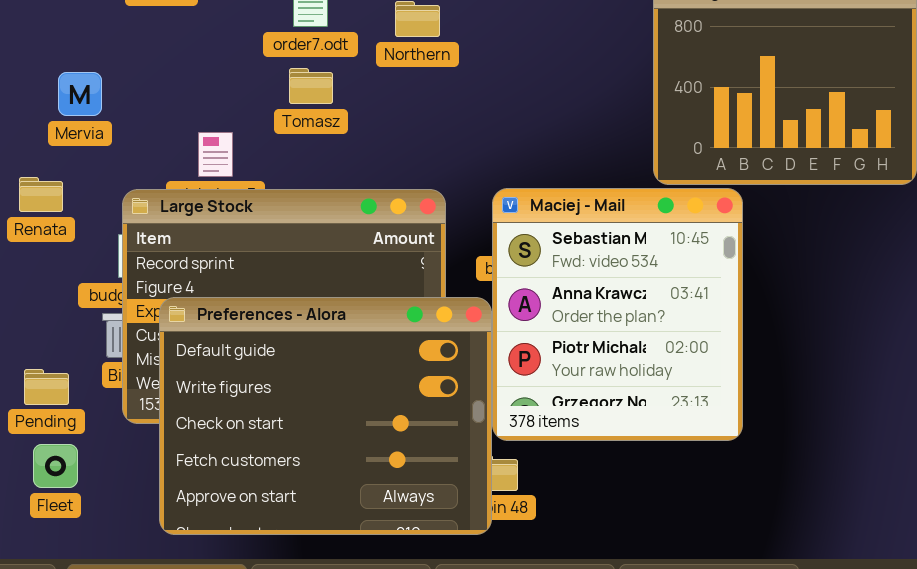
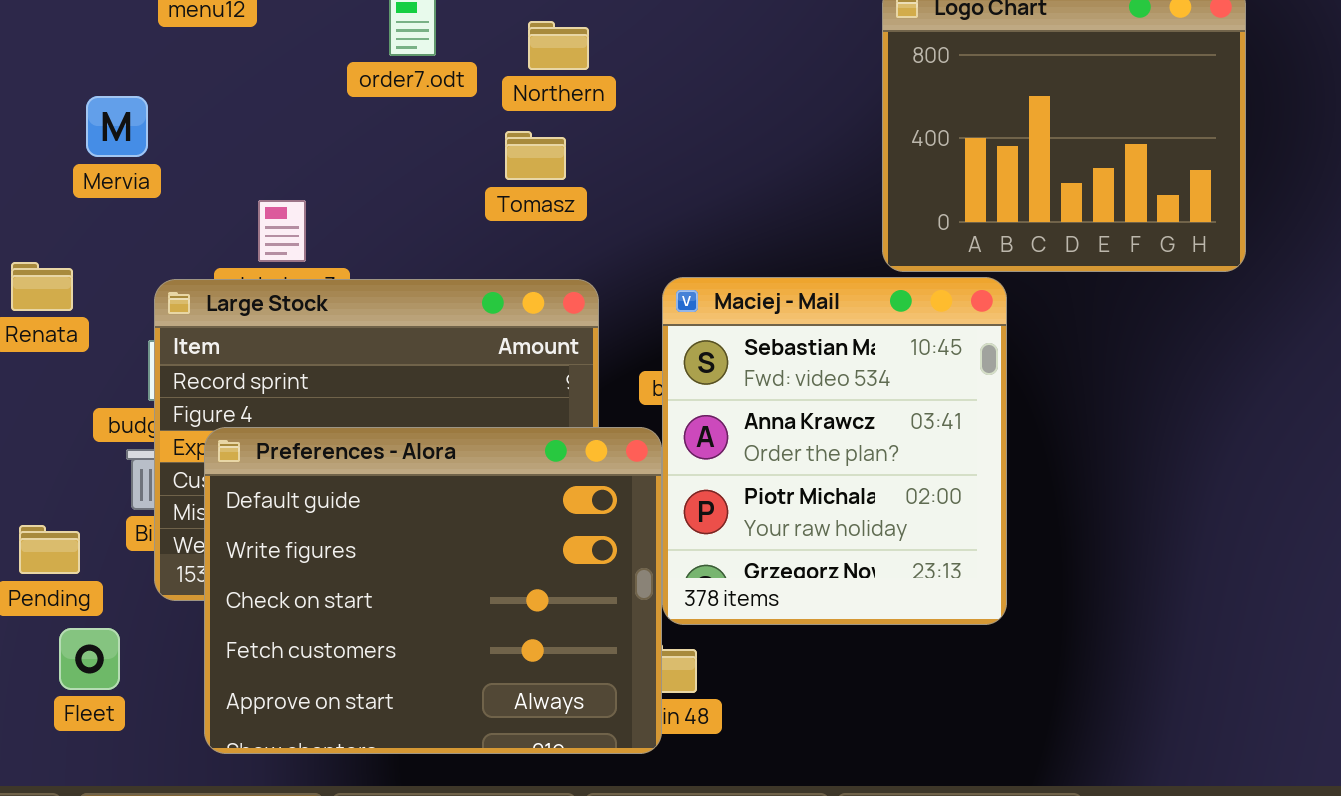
Tomasz: [289,68,333,104] -> [505,131,566,180], moved
Mervia: [58,72,102,116] -> [86,96,148,157], moved
Fleet: [33,444,78,488] -> [59,628,120,690], moved

